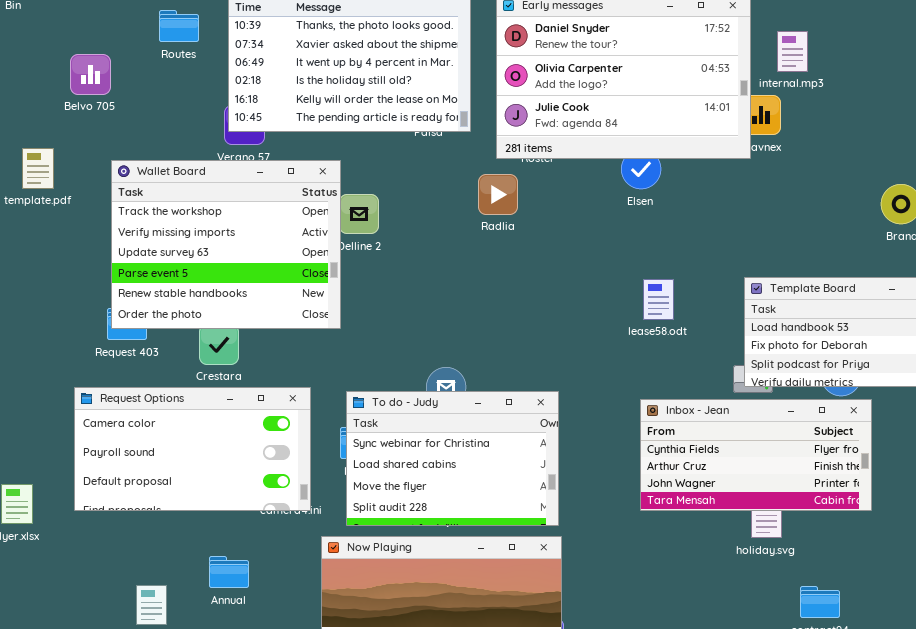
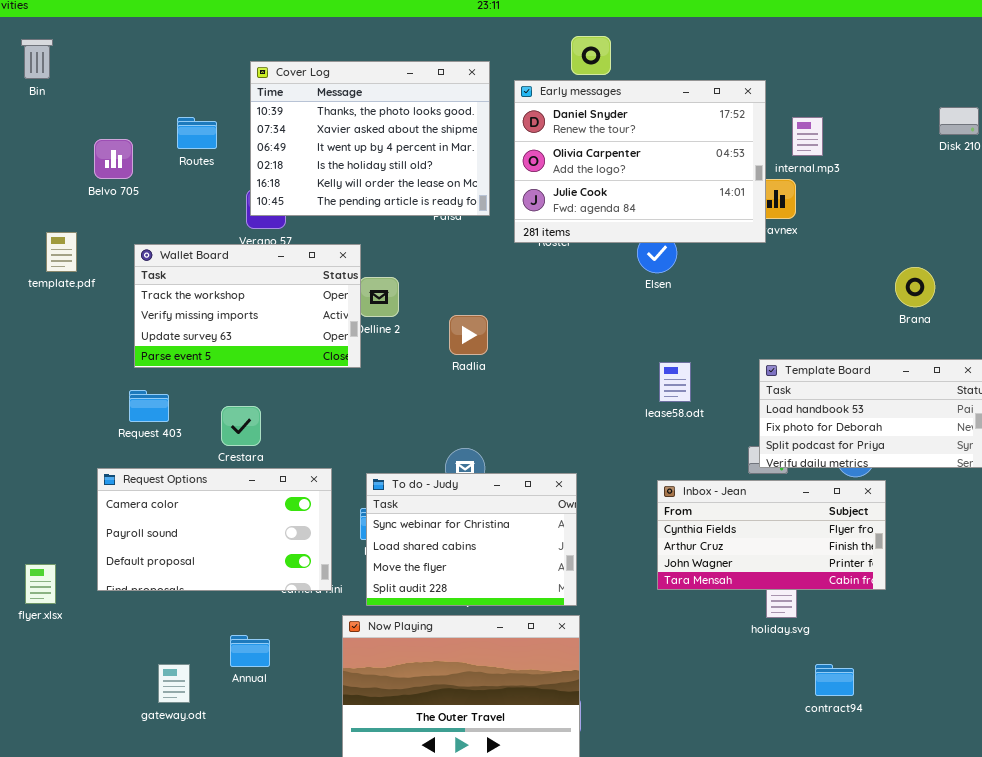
Routes: [159,10,199,42] -> [177,117,217,149], moved
Wallet Board: [111,160,341,329] -> [134,244,361,368], resized
Radlia: [478,174,518,215] -> [449,315,488,355], moved

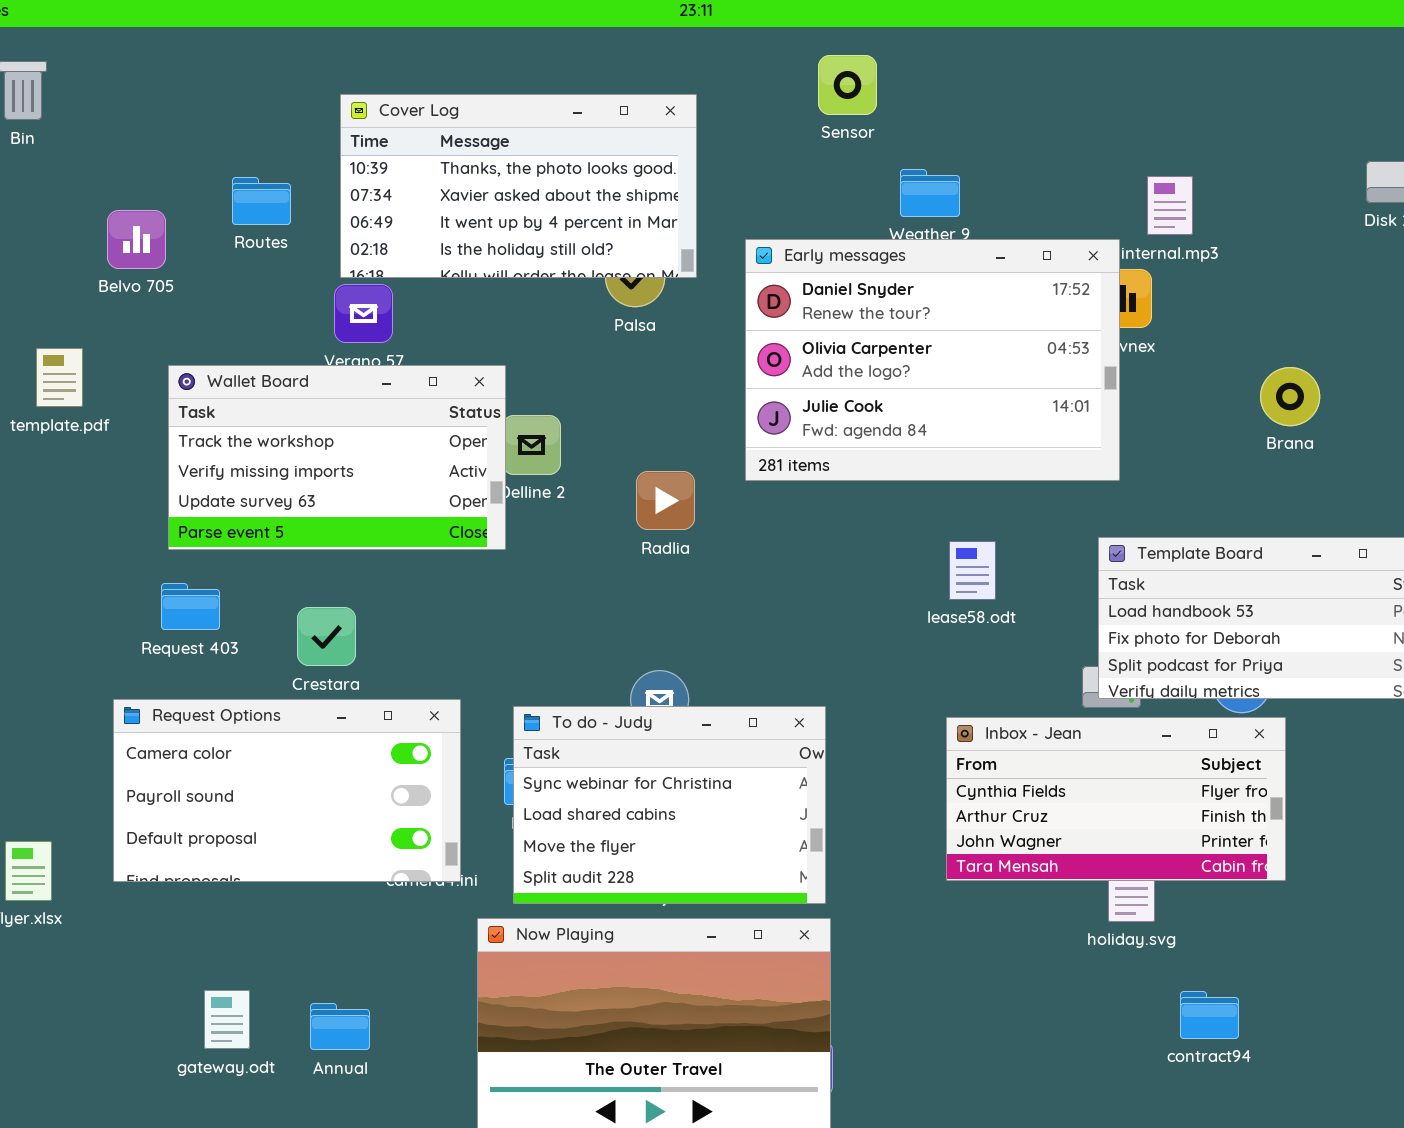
Cover Log: [250,61,490,216] -> [340,94,697,278], resized
Early messages: [514,80,766,243] -> [745,239,1120,481], moved
Brana: [895,267,935,307] -> [1260,367,1320,426], moved
Annual: [230,635,270,667] -> [310,1003,370,1050], moved

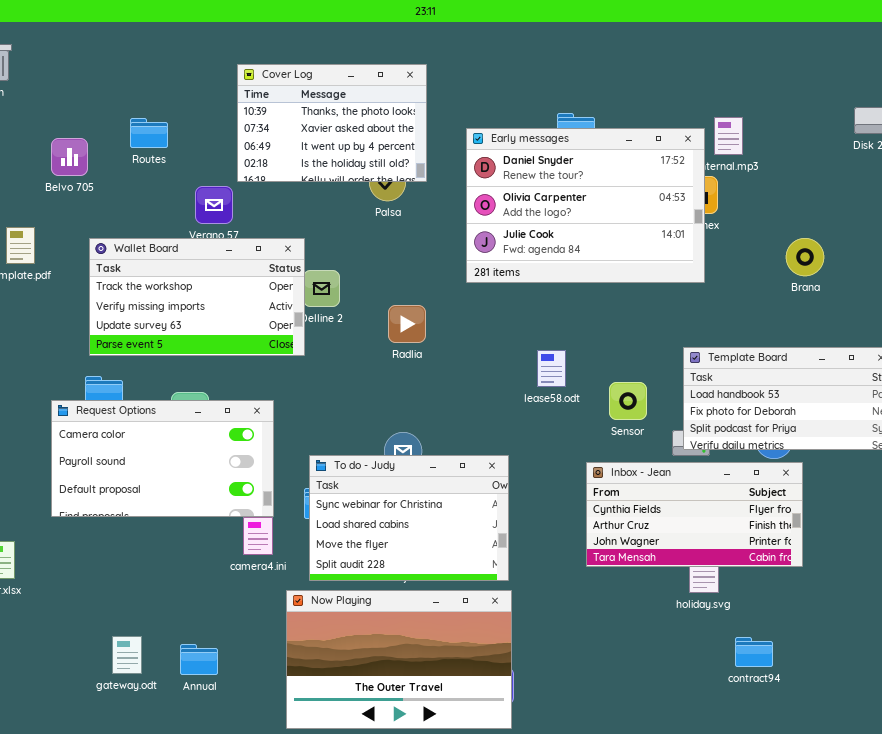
Sensor: [818,55,877,115] -> [609,382,647,420], moved
Cover Log: [340,94,697,278] -> [237,64,427,182], resized
Early messages: [745,239,1120,481] -> [466,128,705,283], moved
lease58.odt: [949,541,996,600] -> [537,350,566,387], moved
Request Options: [113,699,461,882] -> [51,400,274,517], moved

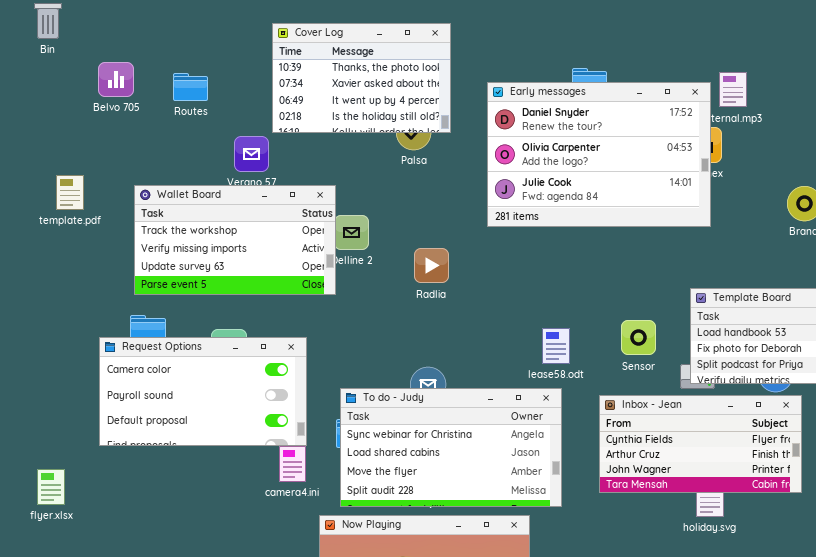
Belvo 705: [51,138,88,176] -> [98,62,134,97], moved
lease58.odt: [537,350,566,387] -> [542,328,570,364], moved
To do - Judy: [309,455,509,581] -> [340,388,562,507], resized

